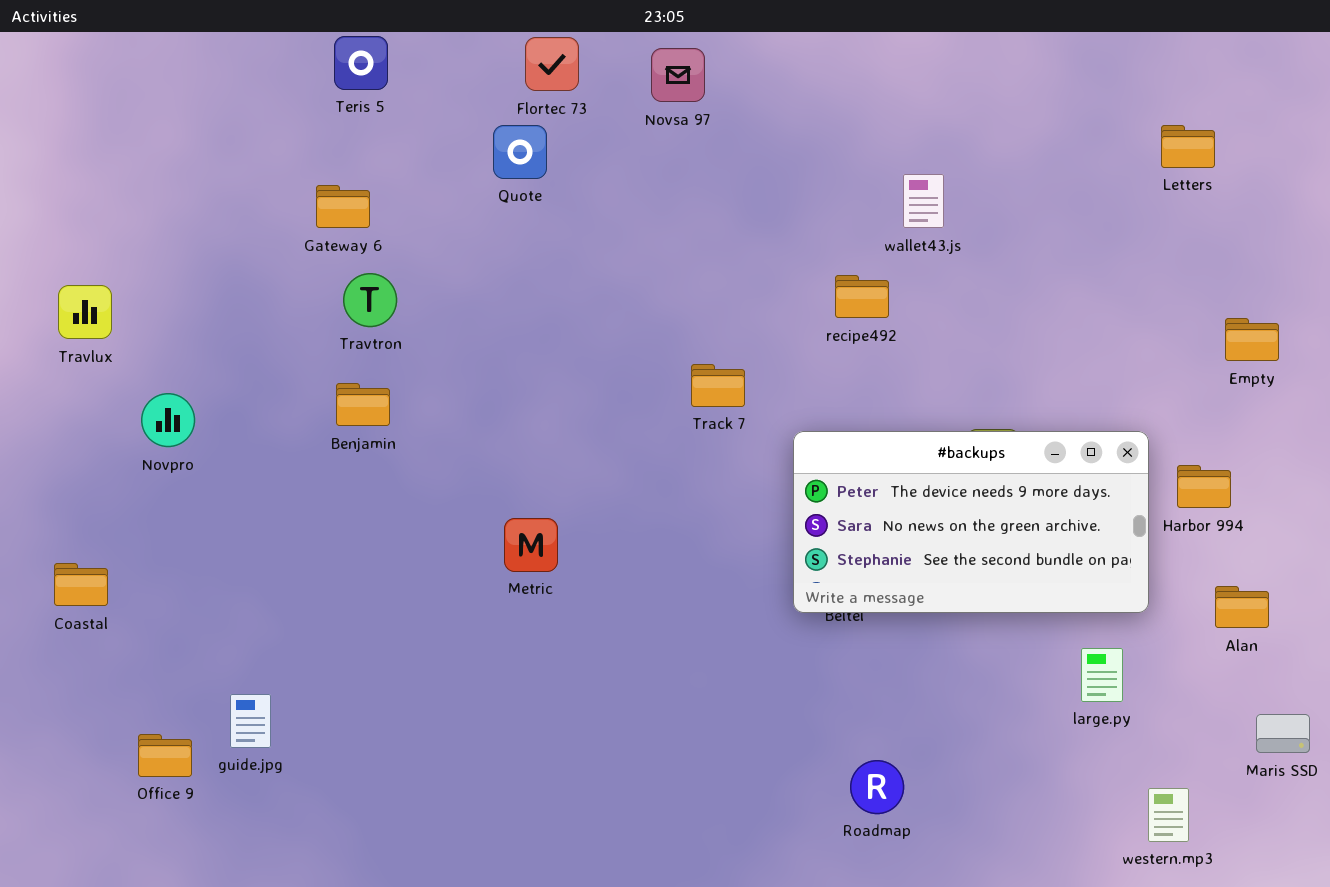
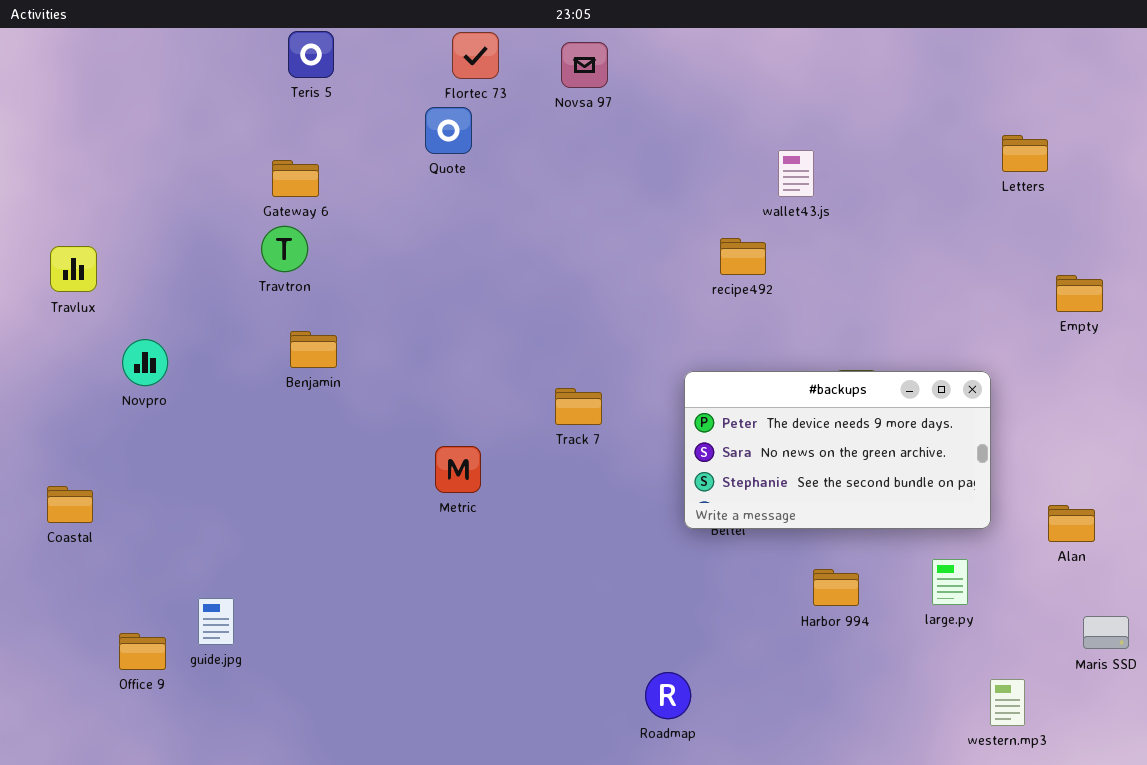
Letters: [1161,125,1215,168] -> [1002,135,1048,172], moved
Travtron: [343,273,397,327] -> [261,226,308,272], moved
Track 7: [691,364,745,407] -> [555,388,602,425], moved
Harbor 994: [1177,465,1231,508] -> [813,569,859,606], moved
Roadmap: [850,760,904,814] -> [645,672,691,719], moved

